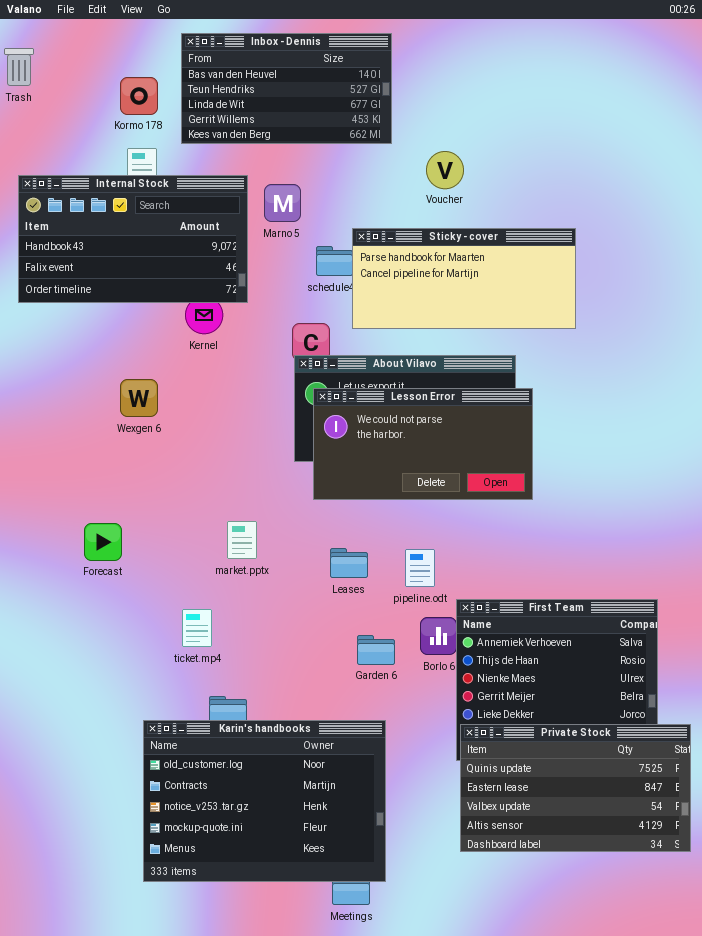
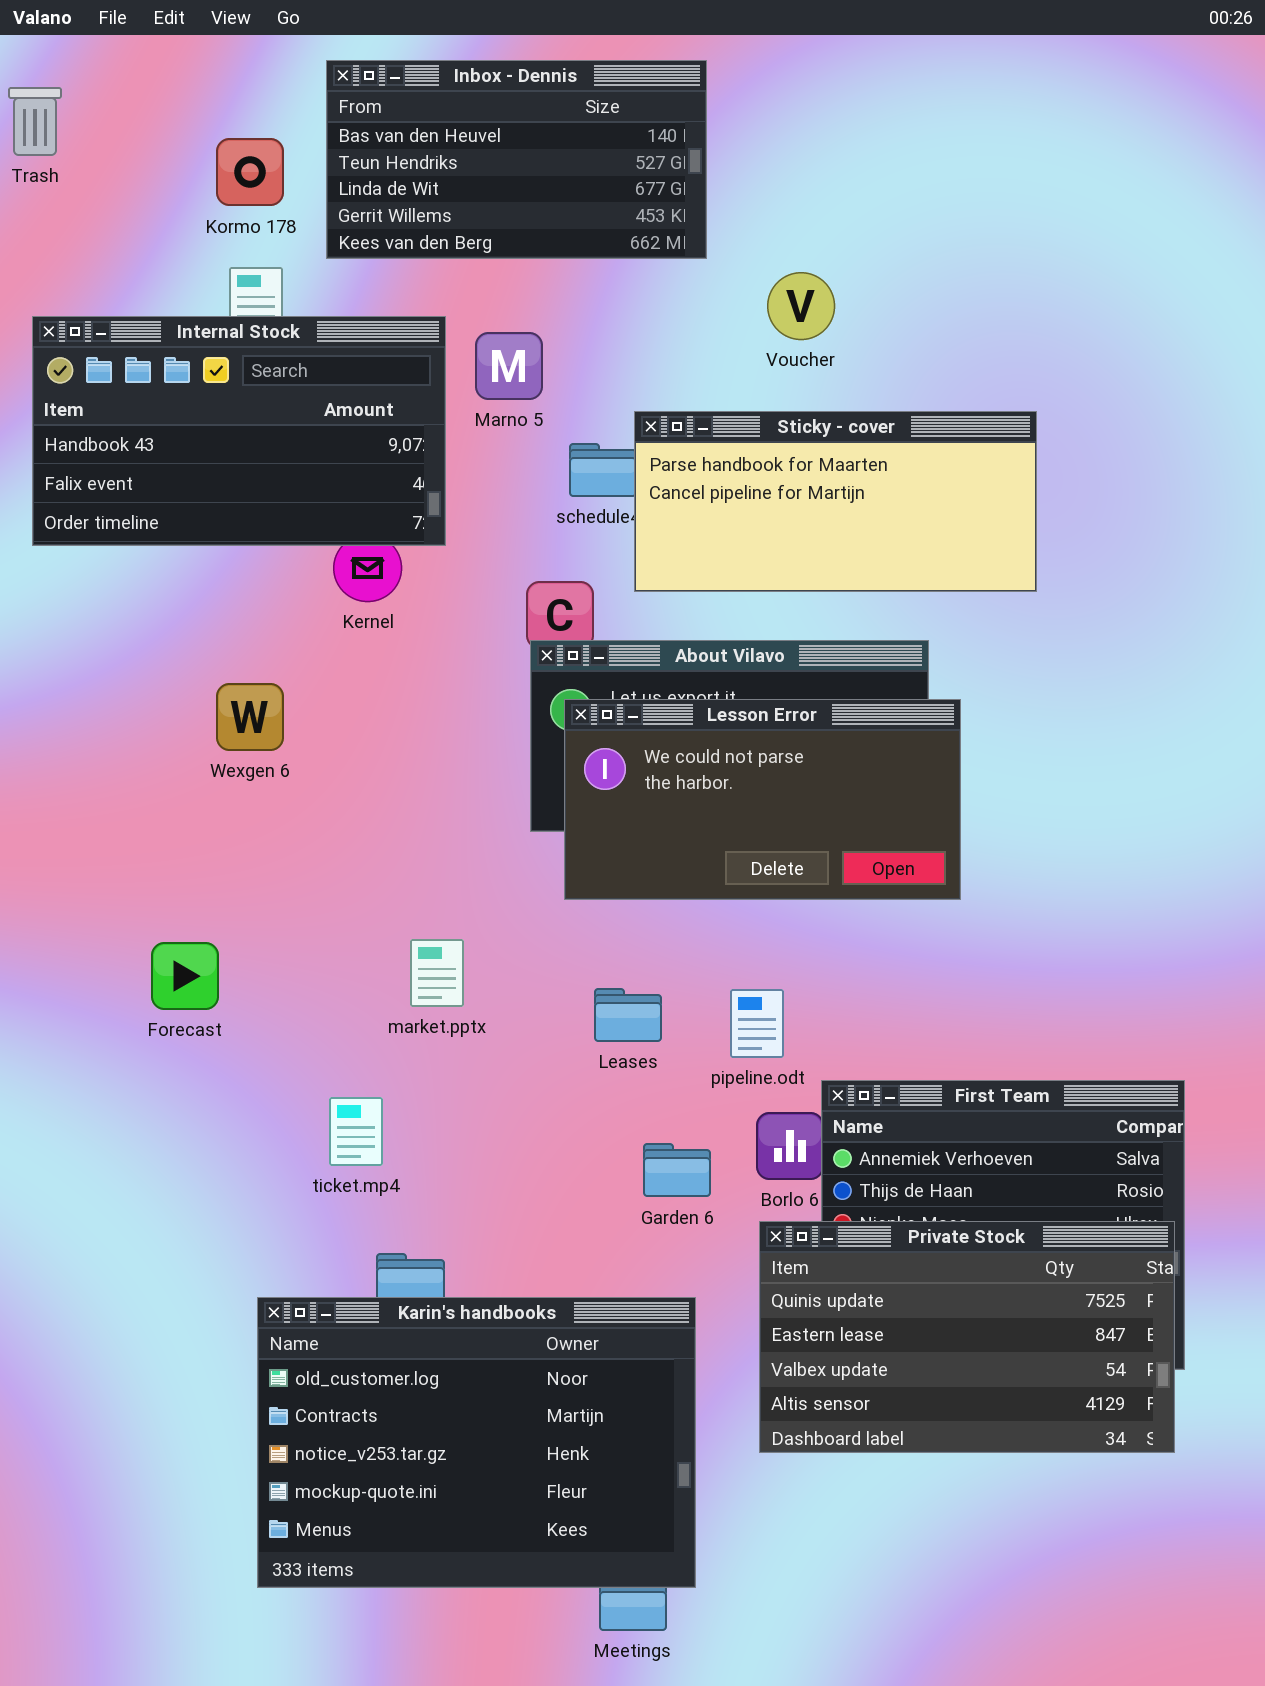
Private Stock: [460,724,691,852] -> [759,1221,1175,1453], moved

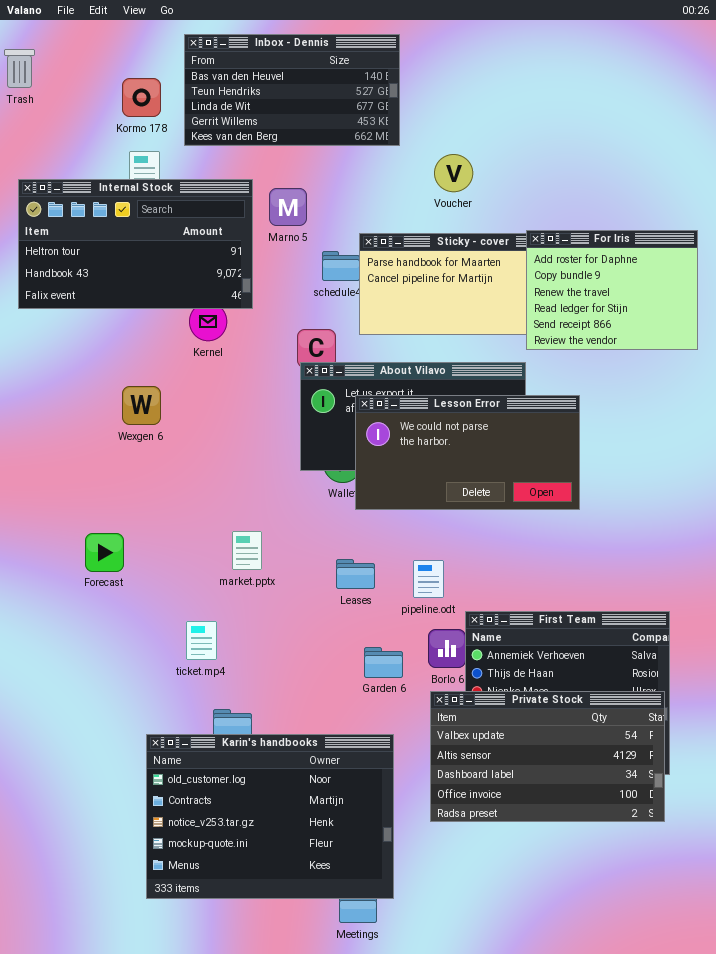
Internal Stock: [32,316,446,546] -> [18,179,253,309], scrolled up 1 row
For Iris: none -> [526,230,698,350], opened
Lesson Error: [564,699,961,900] -> [355,395,580,510], moved
Private Stock: [759,1221,1175,1453] -> [430,691,665,822], scrolled down 2 rows

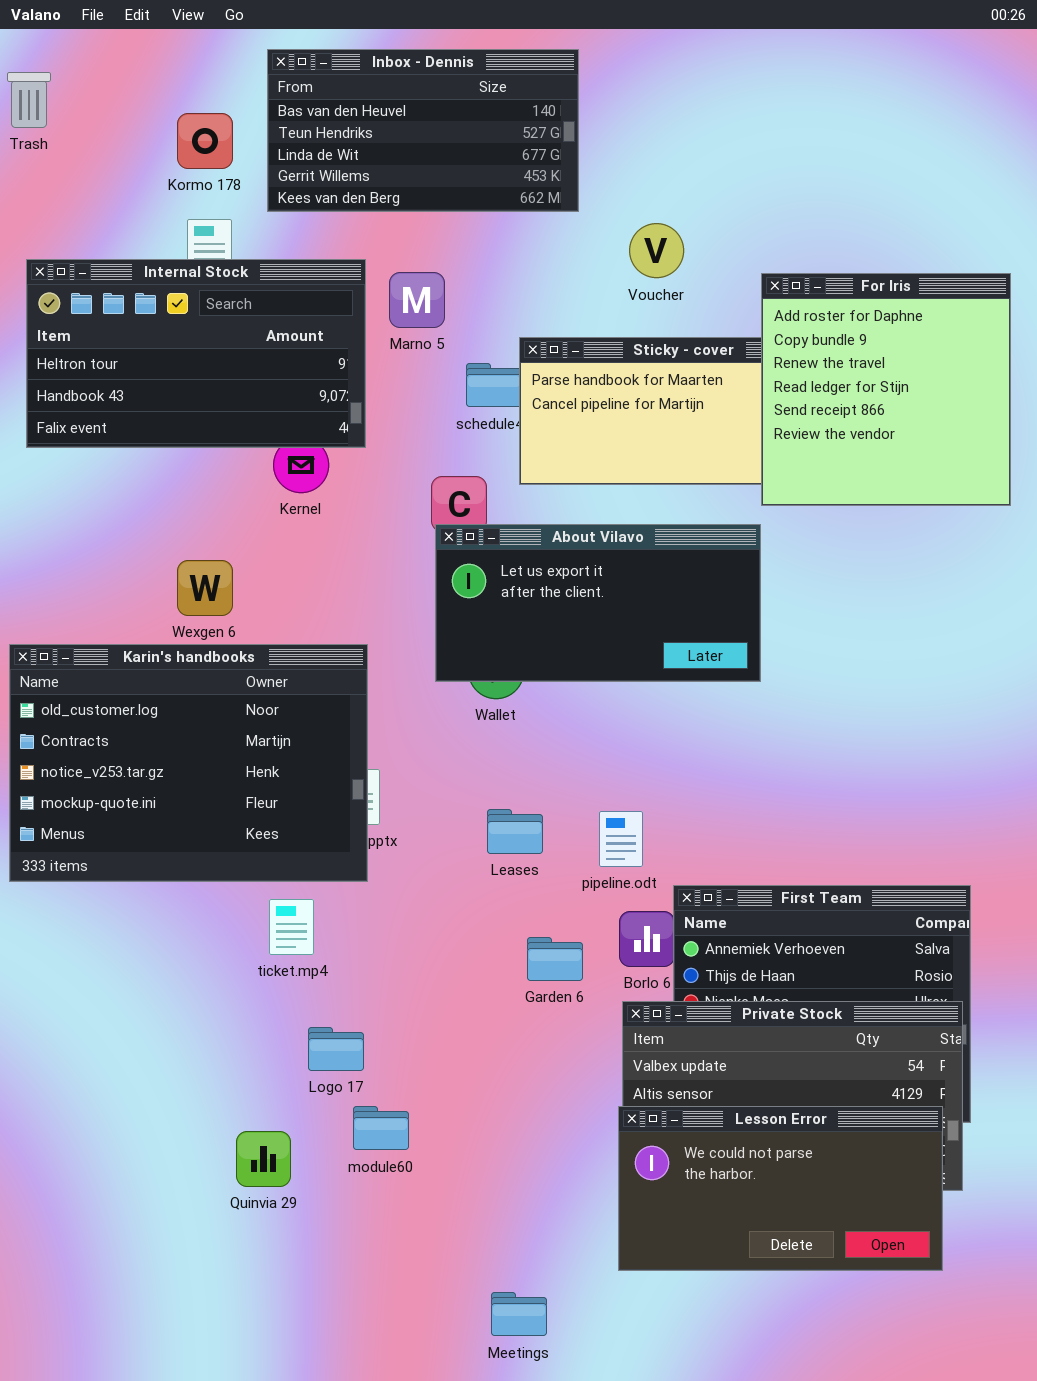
For Iris: [526,230,698,350] -> [761,273,1011,506], resized
Lesson Error: [355,395,580,510] -> [618,1106,943,1271], moved
Karin's handbooks: [146,734,394,899] -> [9,644,368,882], moved

